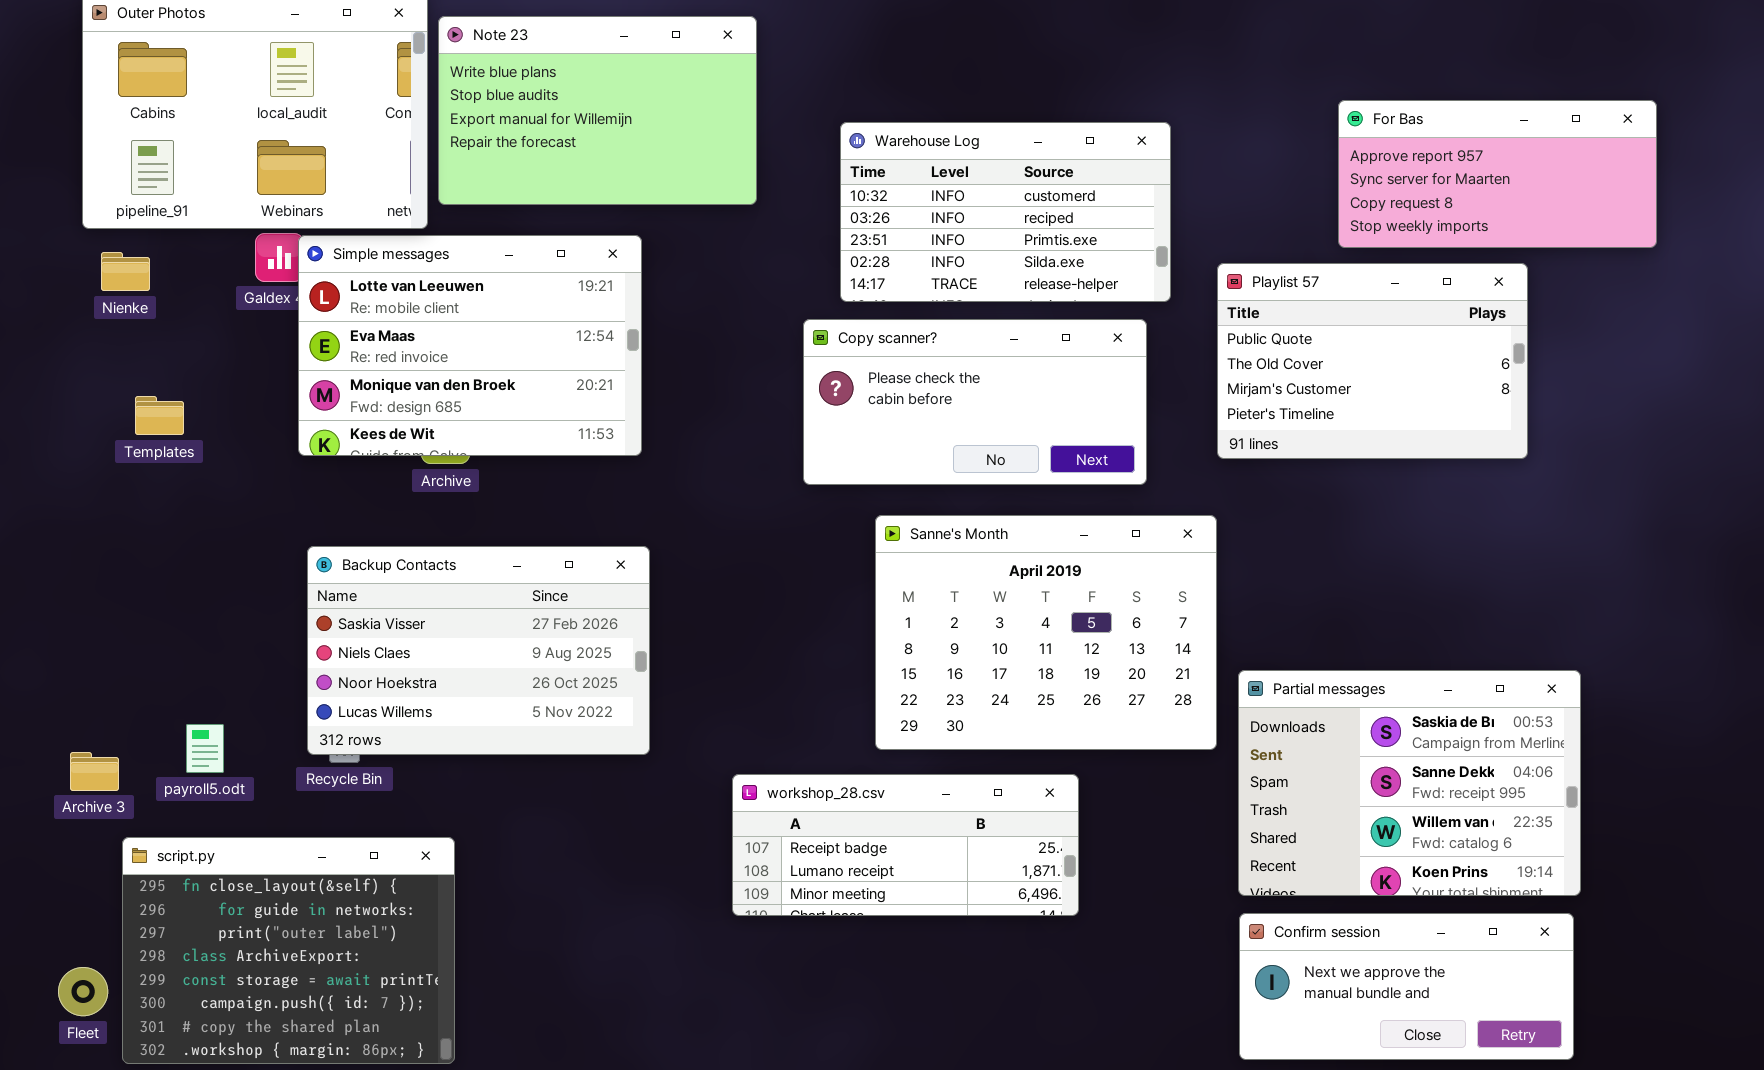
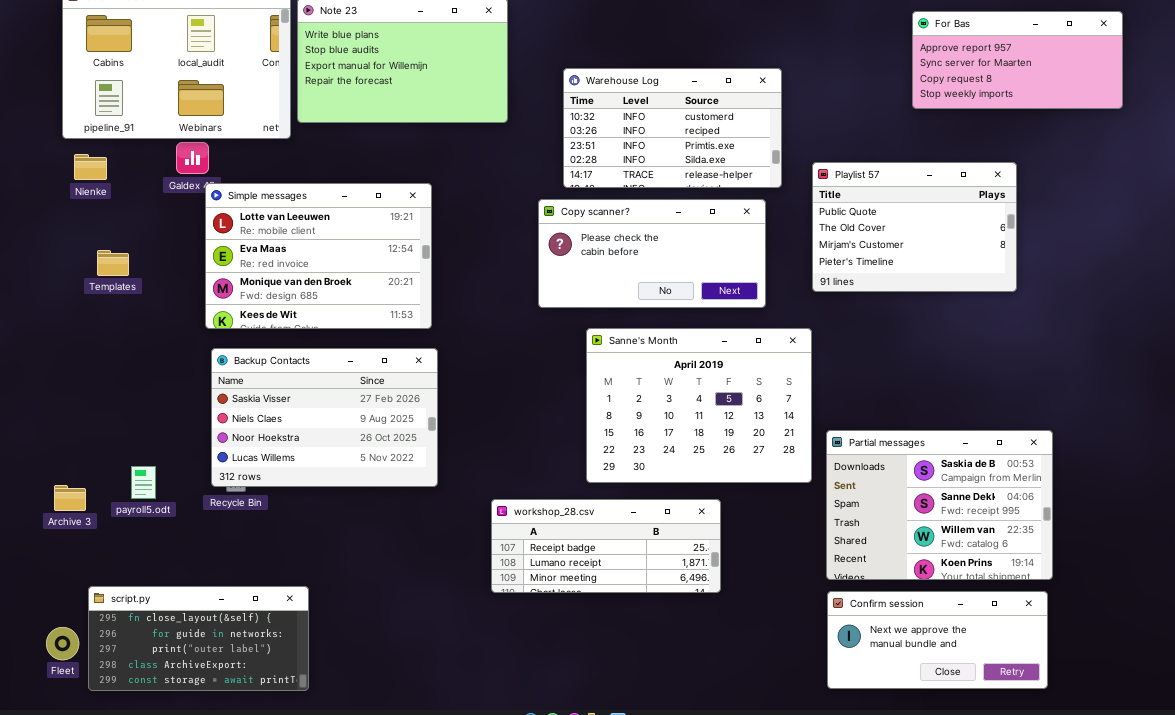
For Bas: [1338,100,1657,248] -> [912,11,1123,109], moved
Simple messages: [298,235,642,456] -> [205,183,432,329], moved
script.py: [122,837,455,1064] -> [88,586,309,691], resized

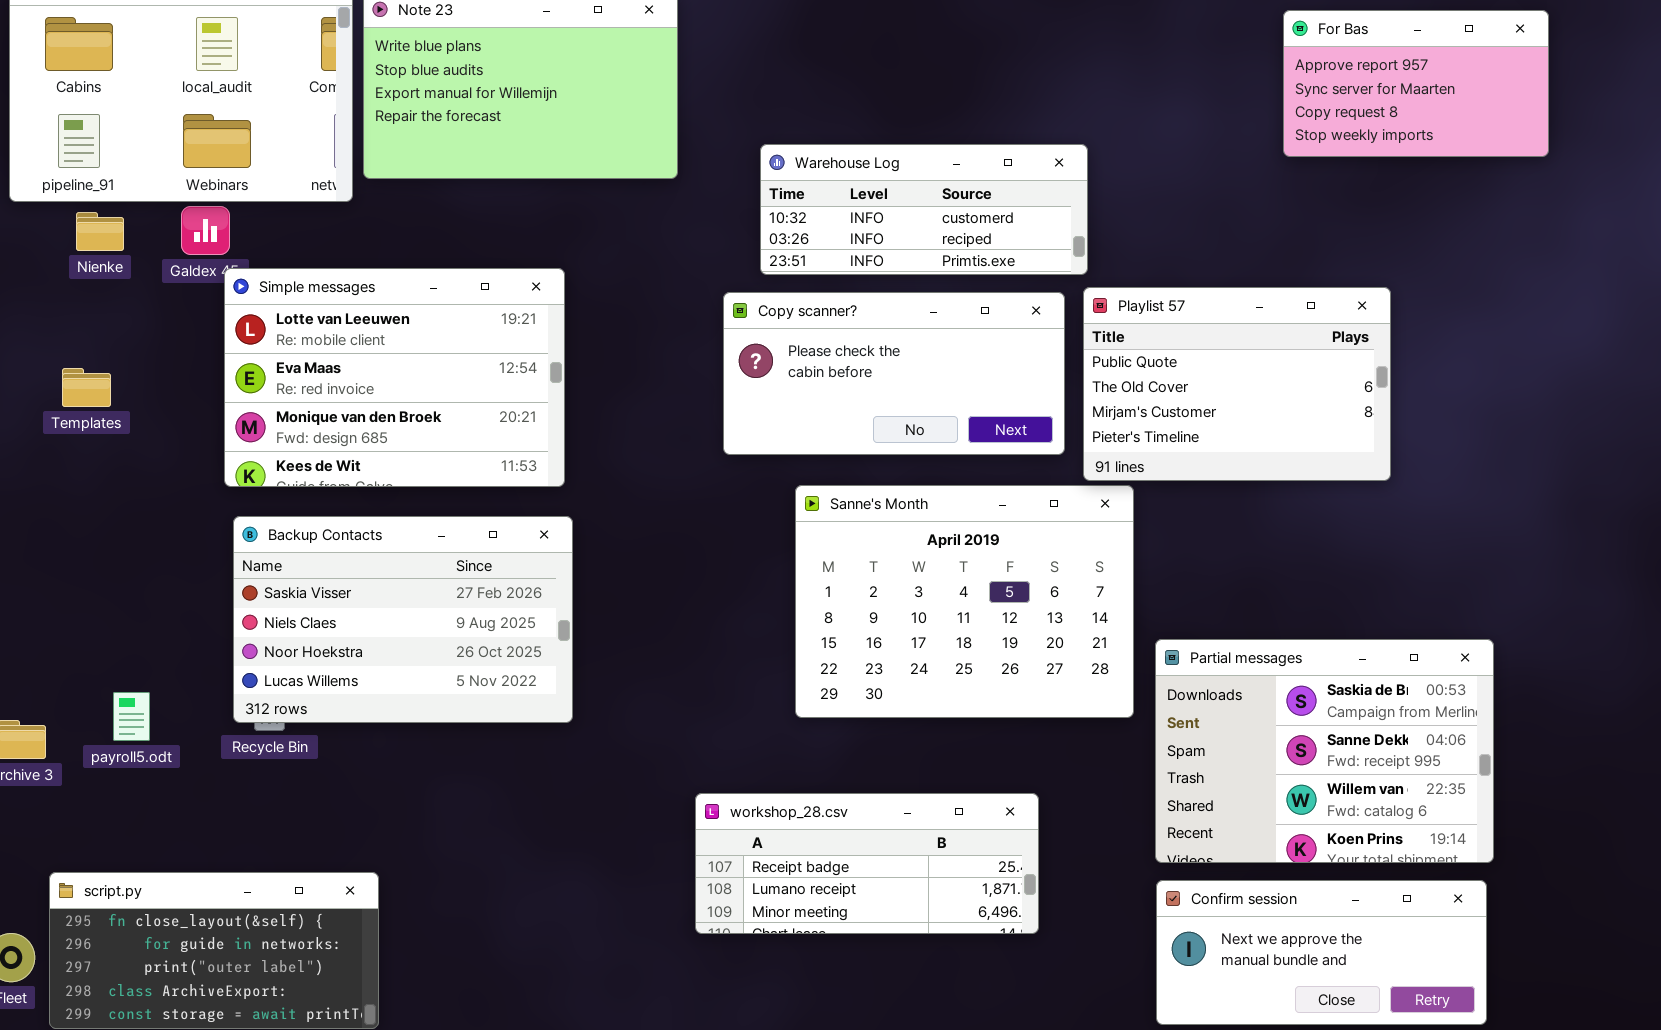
For Bas: [912,11,1123,109] -> [1283,10,1549,157], resized
Warehouse Log: [563,68,782,188] -> [760,144,1088,275], resized
Nienke: [74,154,107,180] -> [76,212,124,251], moved
Playlist 57: [812,162,1017,292] -> [1083,287,1391,481], moved
workshop_28.csv: [491,499,721,593] -> [695,793,1039,934], moved

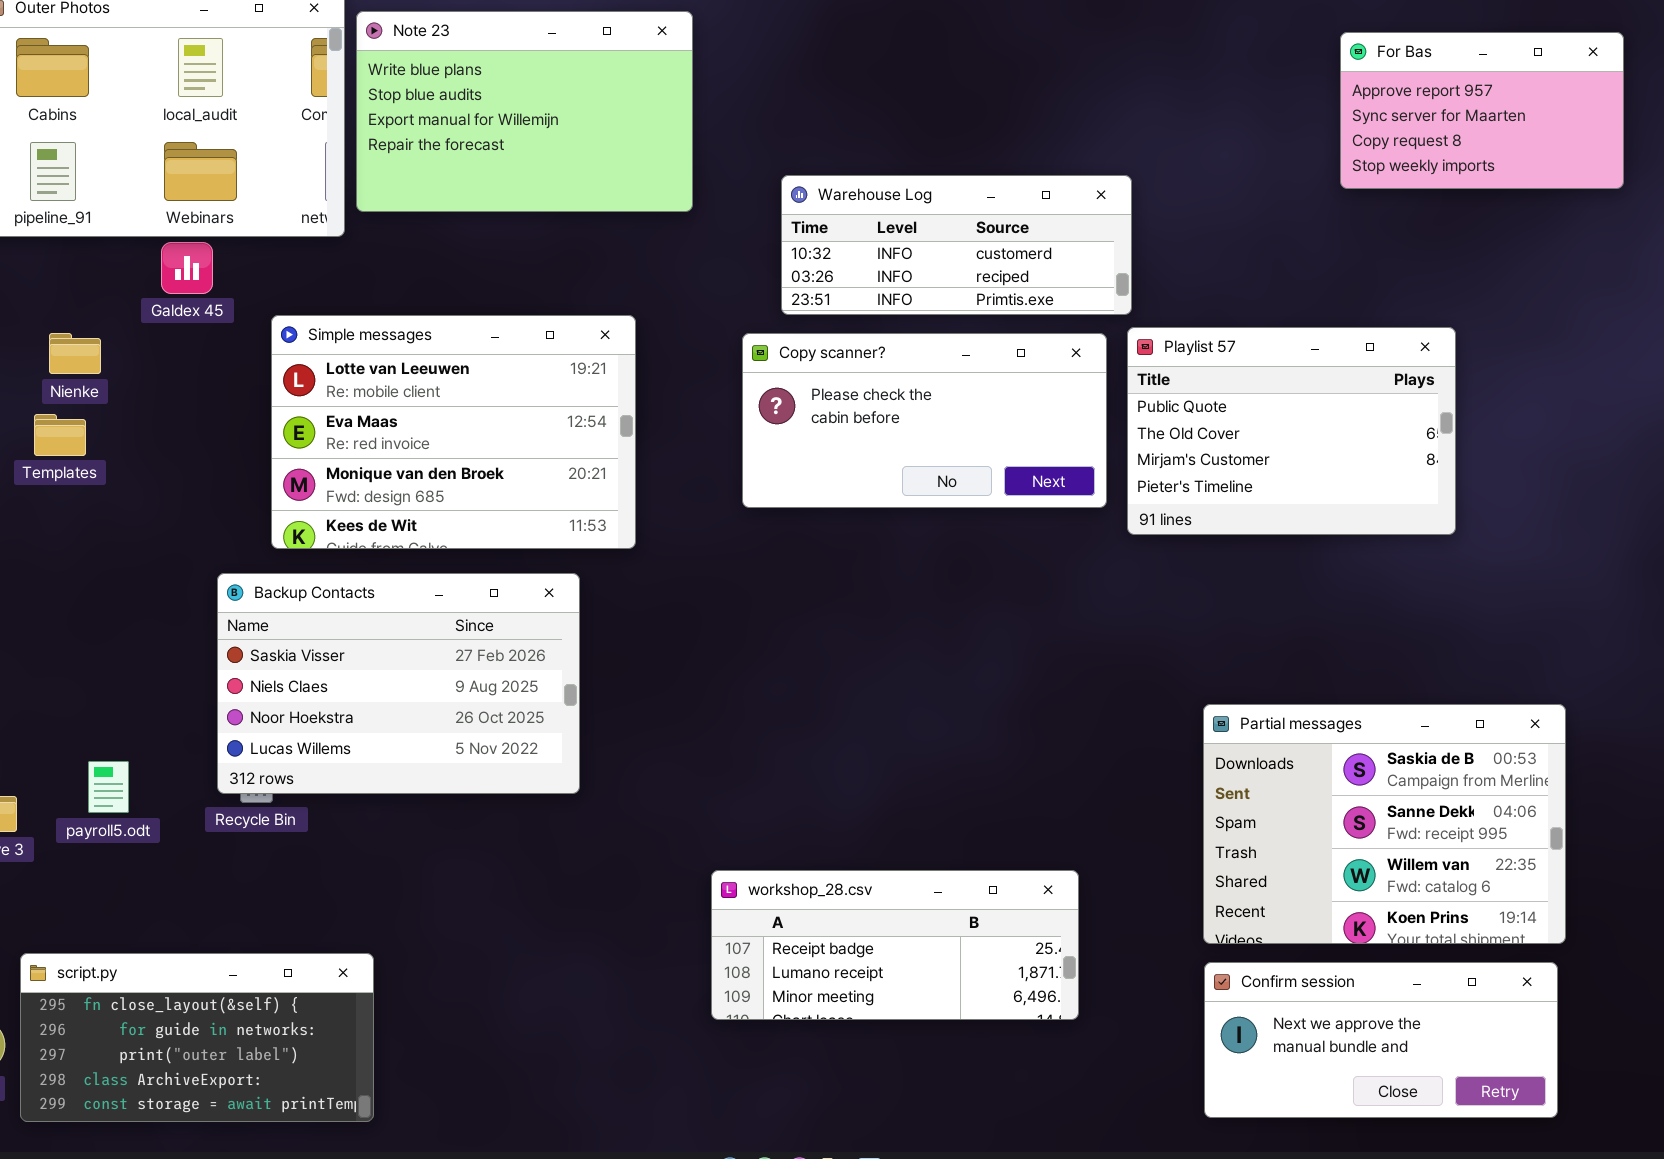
Nienke: [76,212,124,251] -> [49,333,101,374], moved
Simple messages: [224,268,565,487] -> [271,315,636,549], moved
Sanne's Month: [795,485,1134,718] -> none, closed

